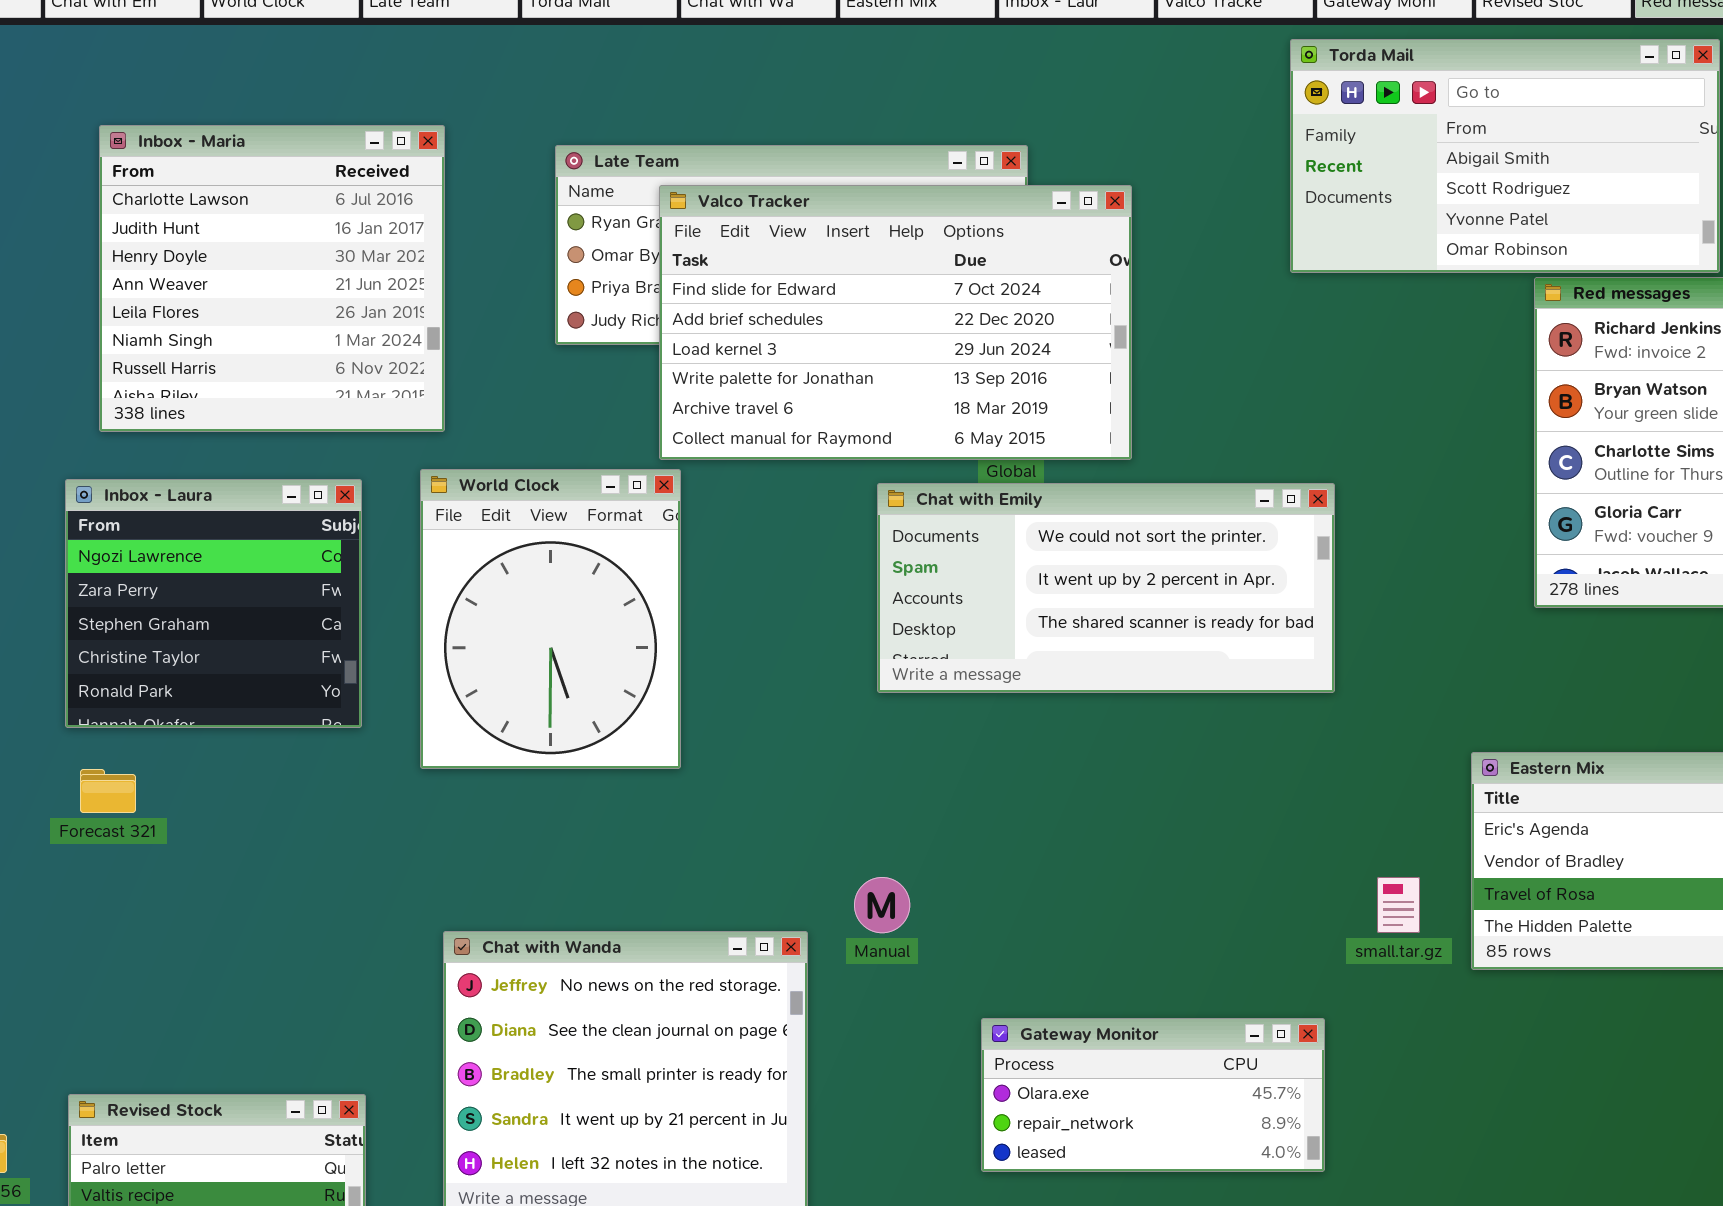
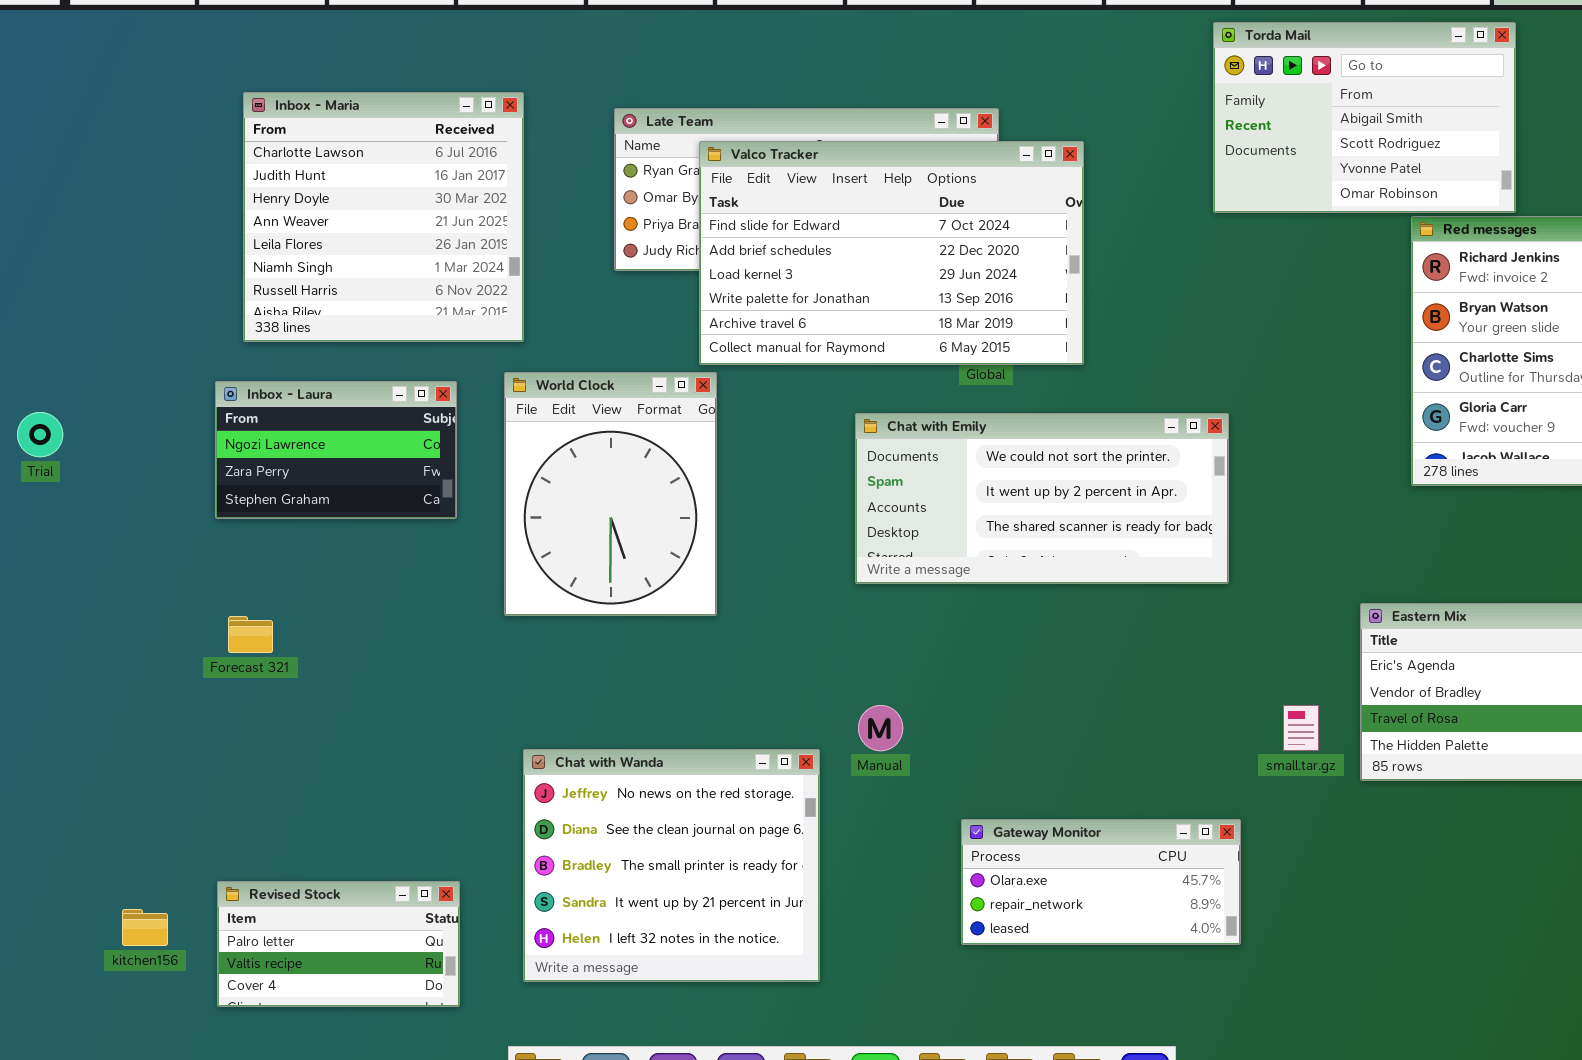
Torda Mail: [1290,39,1720,273] -> [1213,22,1516,213], resized
Inbox - Laura: [65,479,362,728] -> [215,381,457,519], resized
Chat with Emily: [877,483,1335,693] -> [855,413,1229,584], moved

